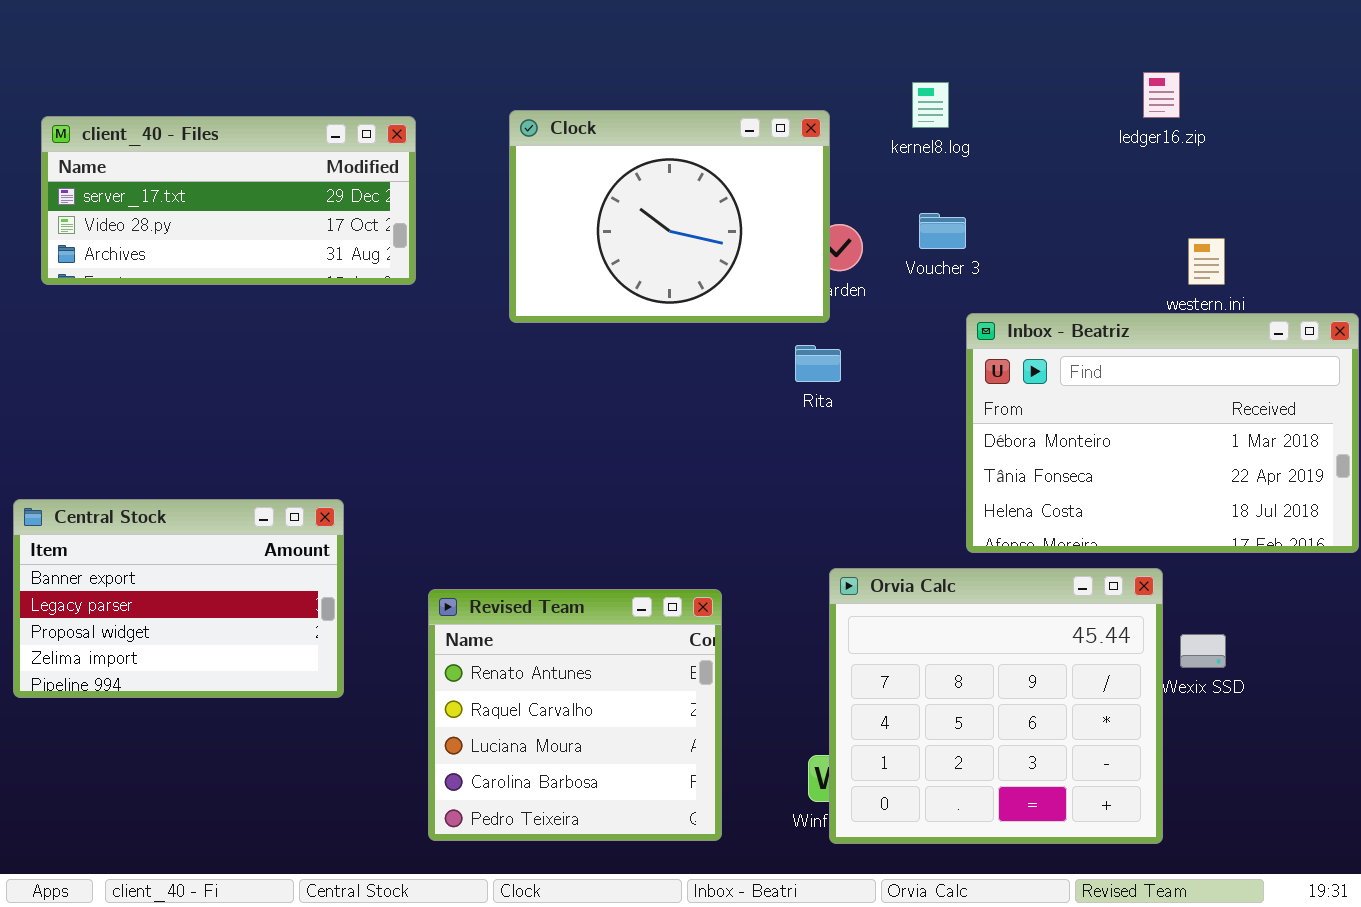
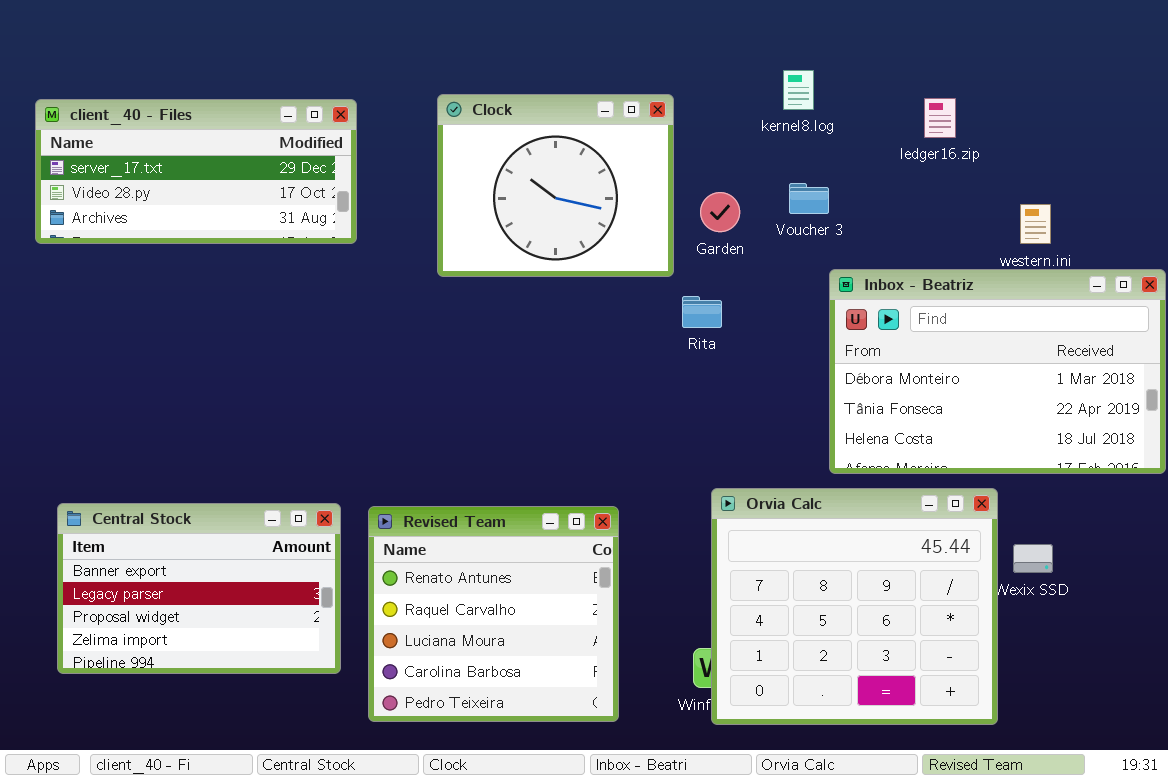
ledger16.zip: [1143,72,1180,118] -> [924,98,956,138], moved
Clock: [509,110,830,323] -> [437,94,674,277], resized
Central Stock: [13,499,344,698] -> [57,503,341,674], moved

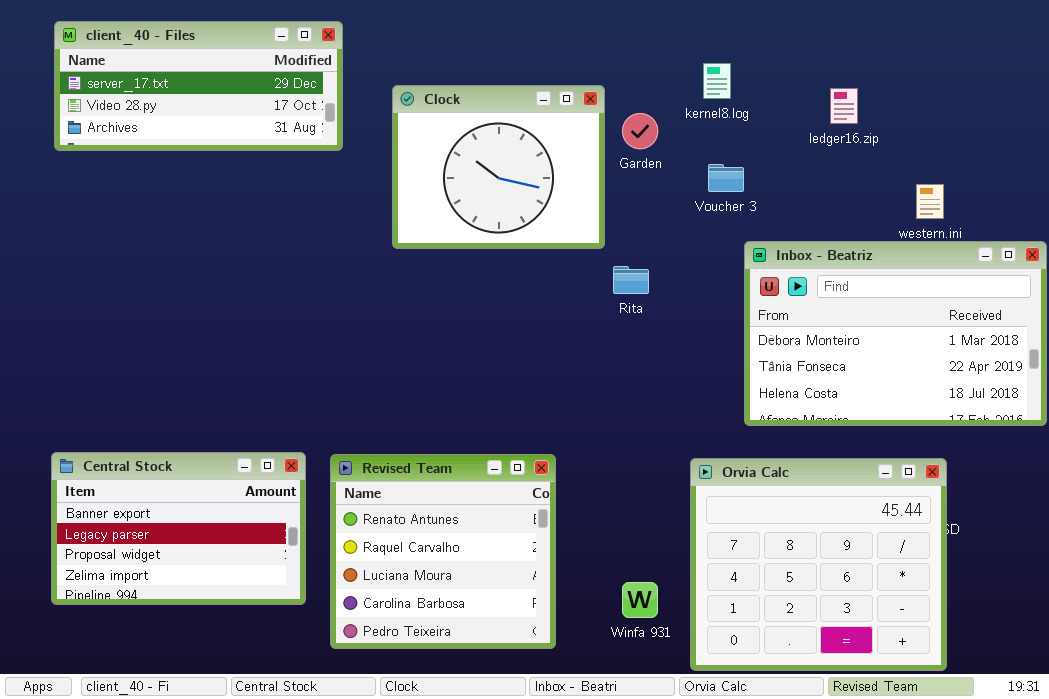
client_40 - Files: [35,99,357,244] -> [54,21,343,151], moved
Garden: [700,192,740,232] -> [622,113,658,149], moved
Orvia Calc: [711,488,998,725] -> [690,458,947,671], moved

